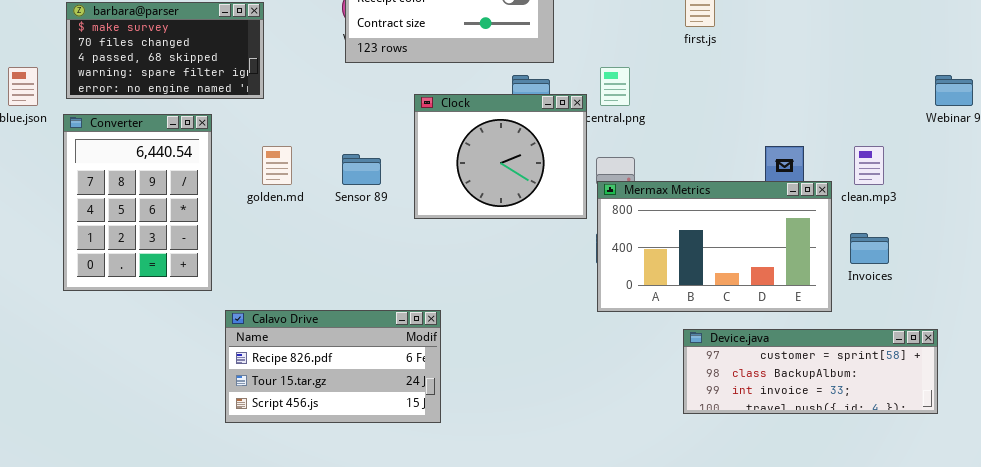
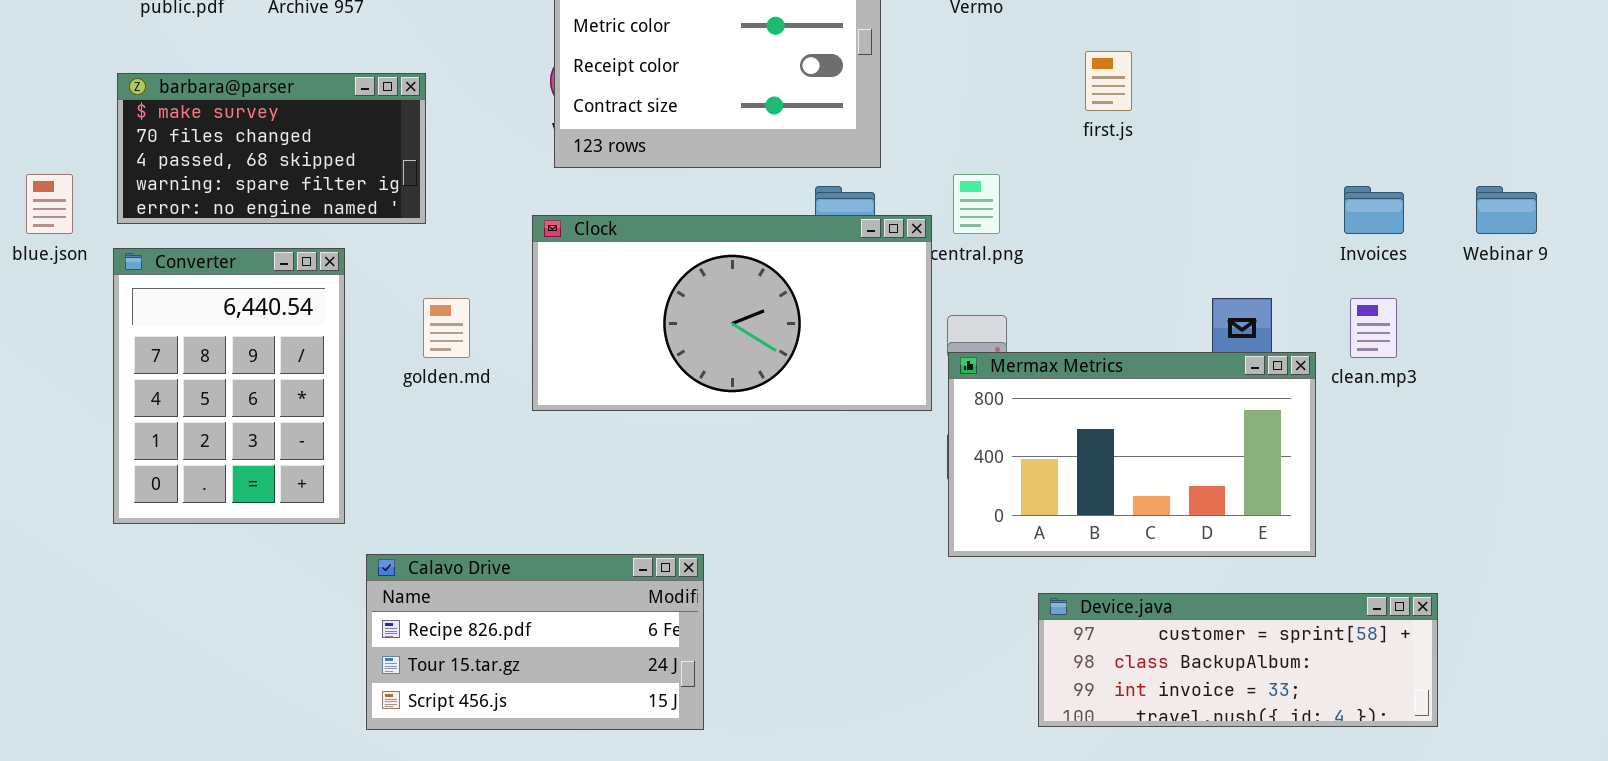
Clock: [414,94,587,219] -> [532,215,932,411], resized
Invoices: [850,233,889,264] -> [1344,186,1404,234], moved
Device.java: [683,329,938,414] -> [1038,593,1438,727], moved

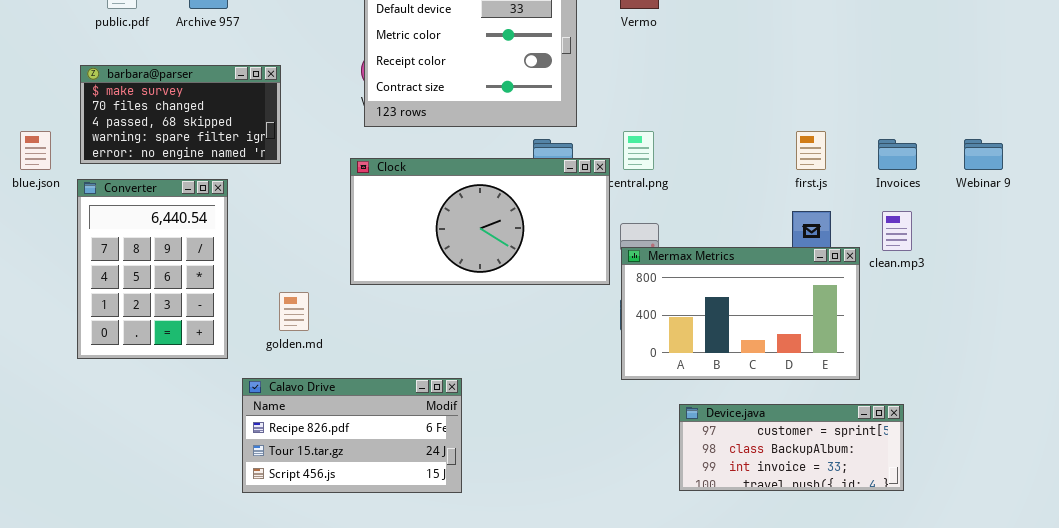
first.js: [1085,51,1132,111] -> [796,131,826,170], moved
golden.md: [423,298,470,358] -> [279,292,309,331], moved
Device.java: [1038,593,1438,727] -> [679,404,904,491], resized

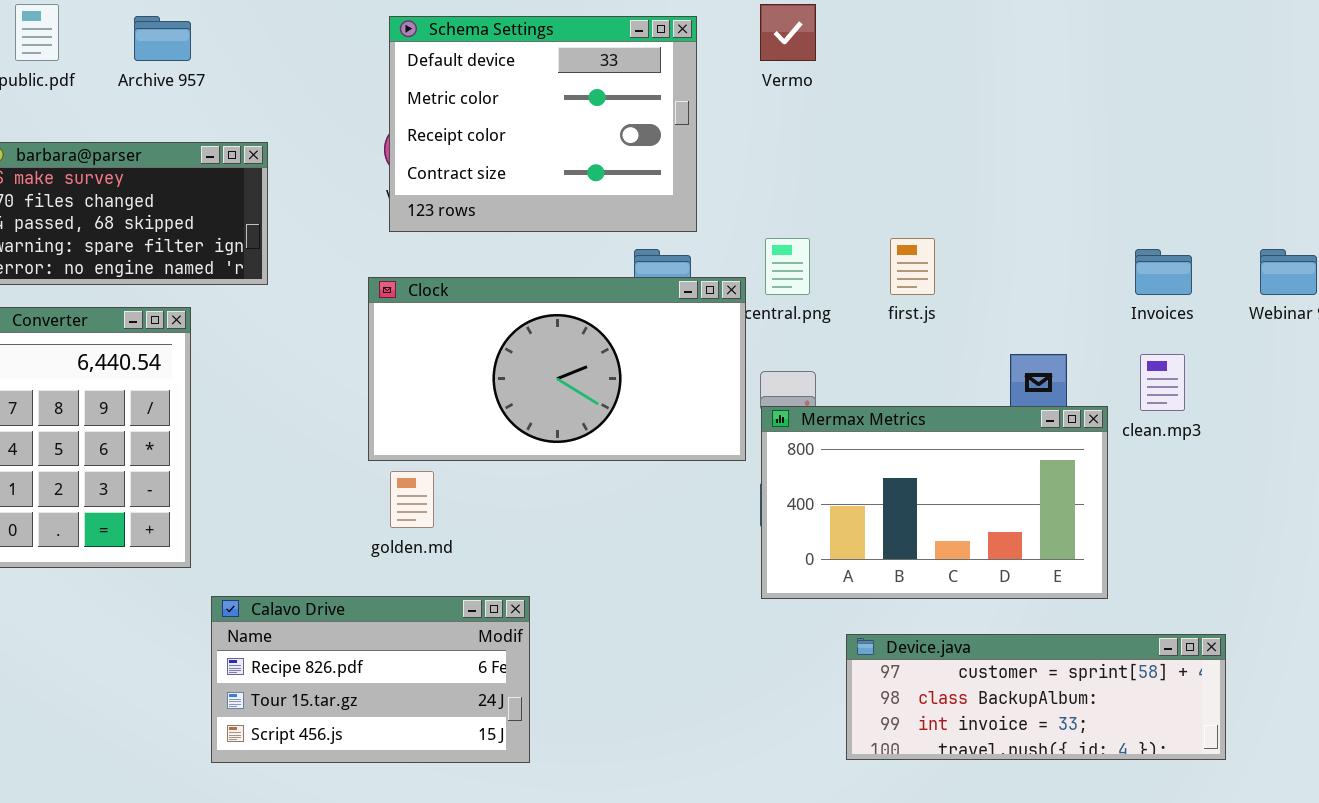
first.js: [796,131,826,170] -> [890,238,935,295], moved
golden.md: [279,292,309,331] -> [390,471,434,528], moved
Device.java: [679,404,904,491] -> [846,634,1226,760], resized

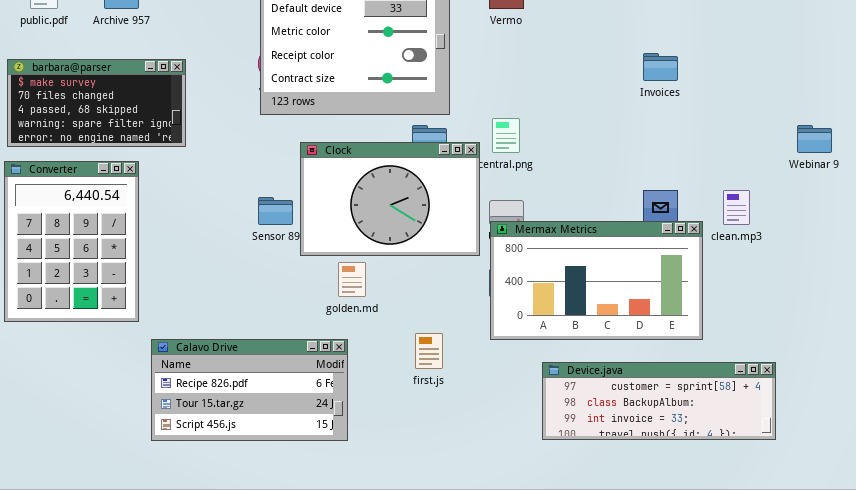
first.js: [890,238,935,295] -> [415,333,443,369], moved
Invoices: [1135,249,1192,295] -> [643,53,678,81], moved
Clock: [368,277,746,461] -> [300,142,480,256], resized
golden.md: [390,471,434,528] -> [338,262,366,297], moved

